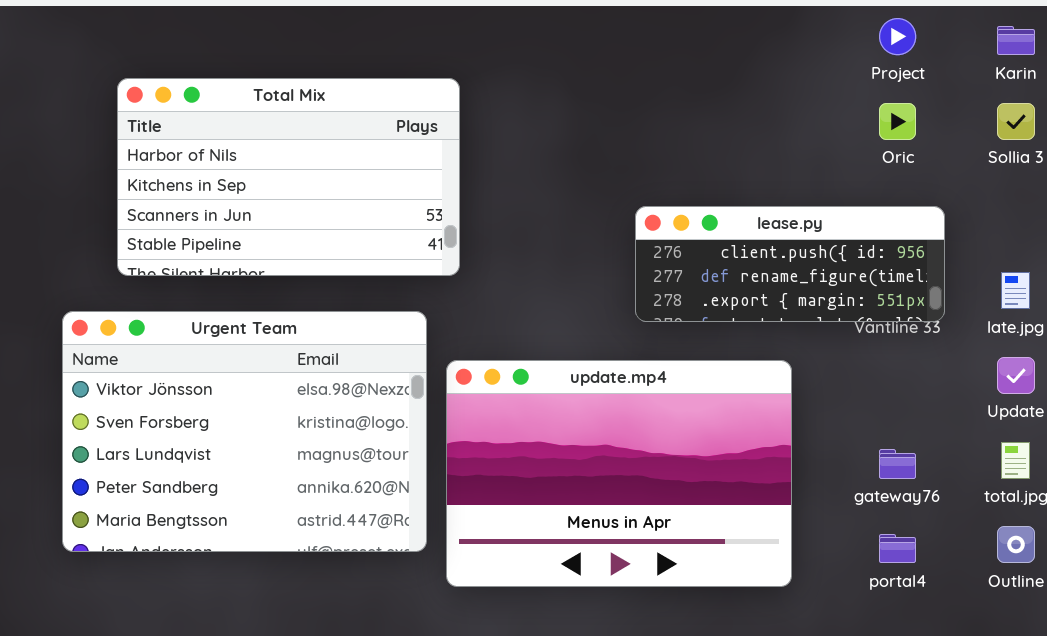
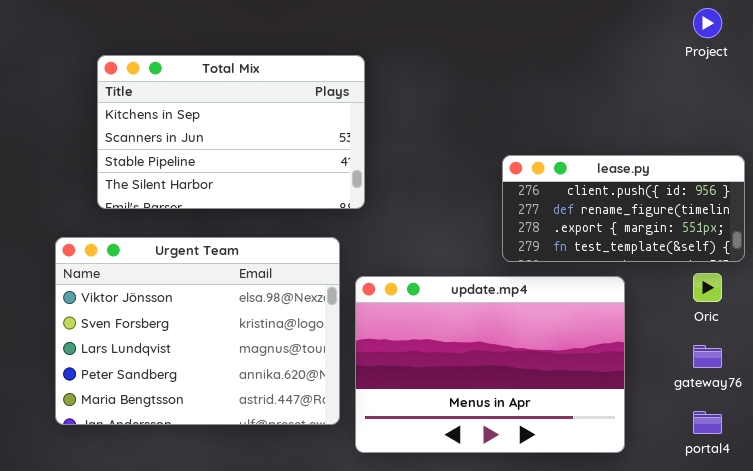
Total Mix: [117,78,460,276] -> [97,55,365,209], scrolled down 1 row
Oric: [879,103,916,140] -> [693,273,722,302], moved
lease.py: [635,206,945,322] -> [502,155,745,262], resized

